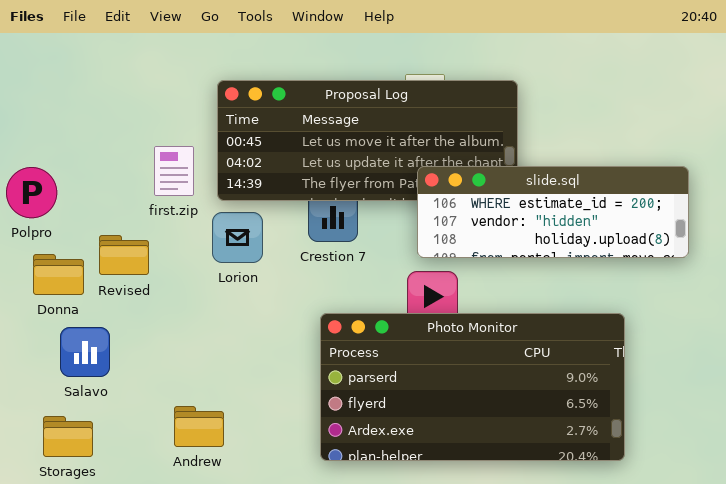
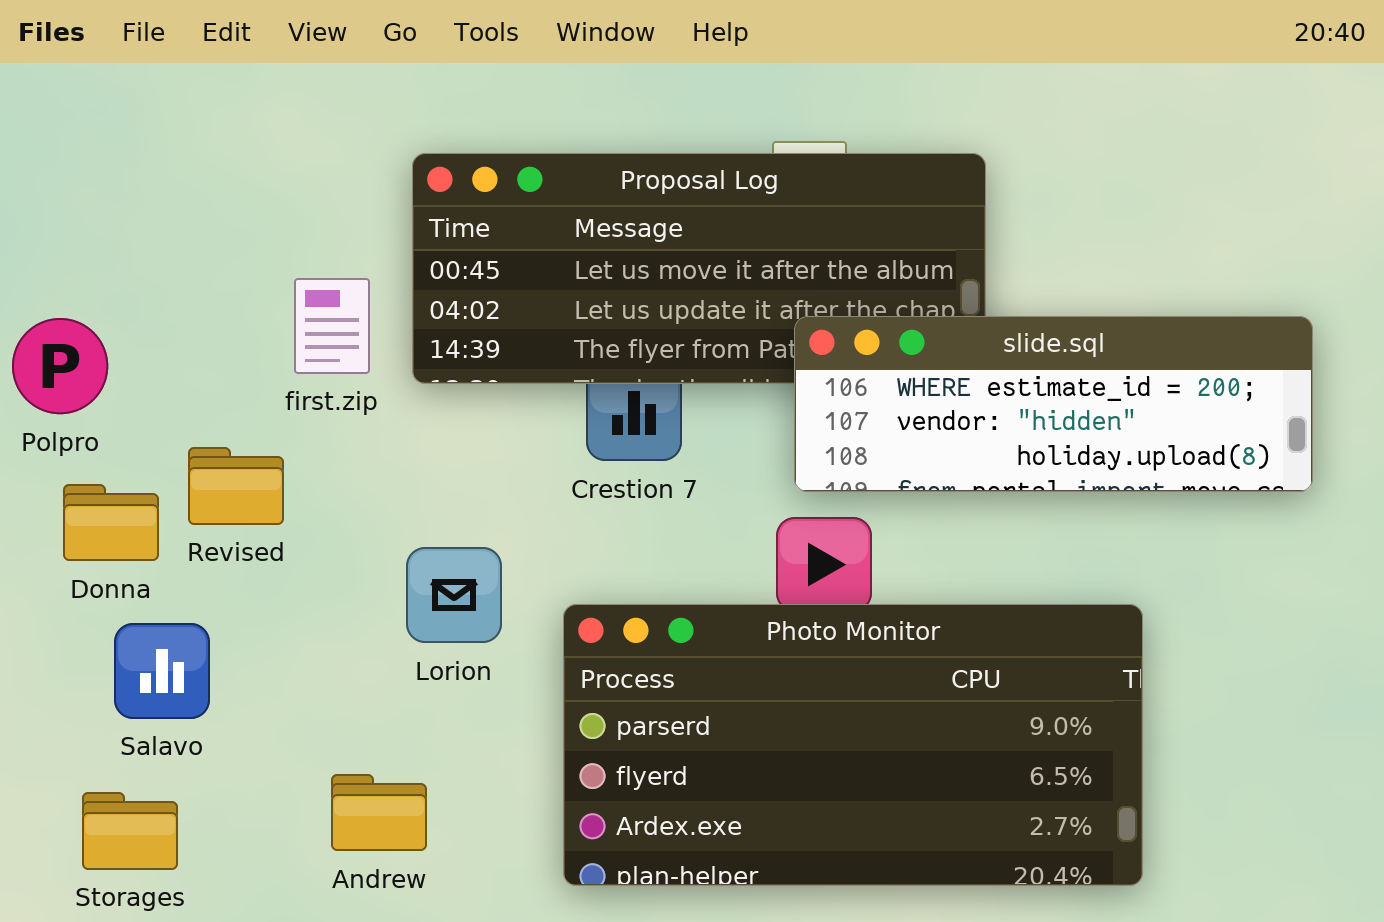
Lorion: [212,212,263,263] -> [406,547,502,643], moved
Photo Monitor: [320,313,625,461] -> [563,604,1143,886], moved

